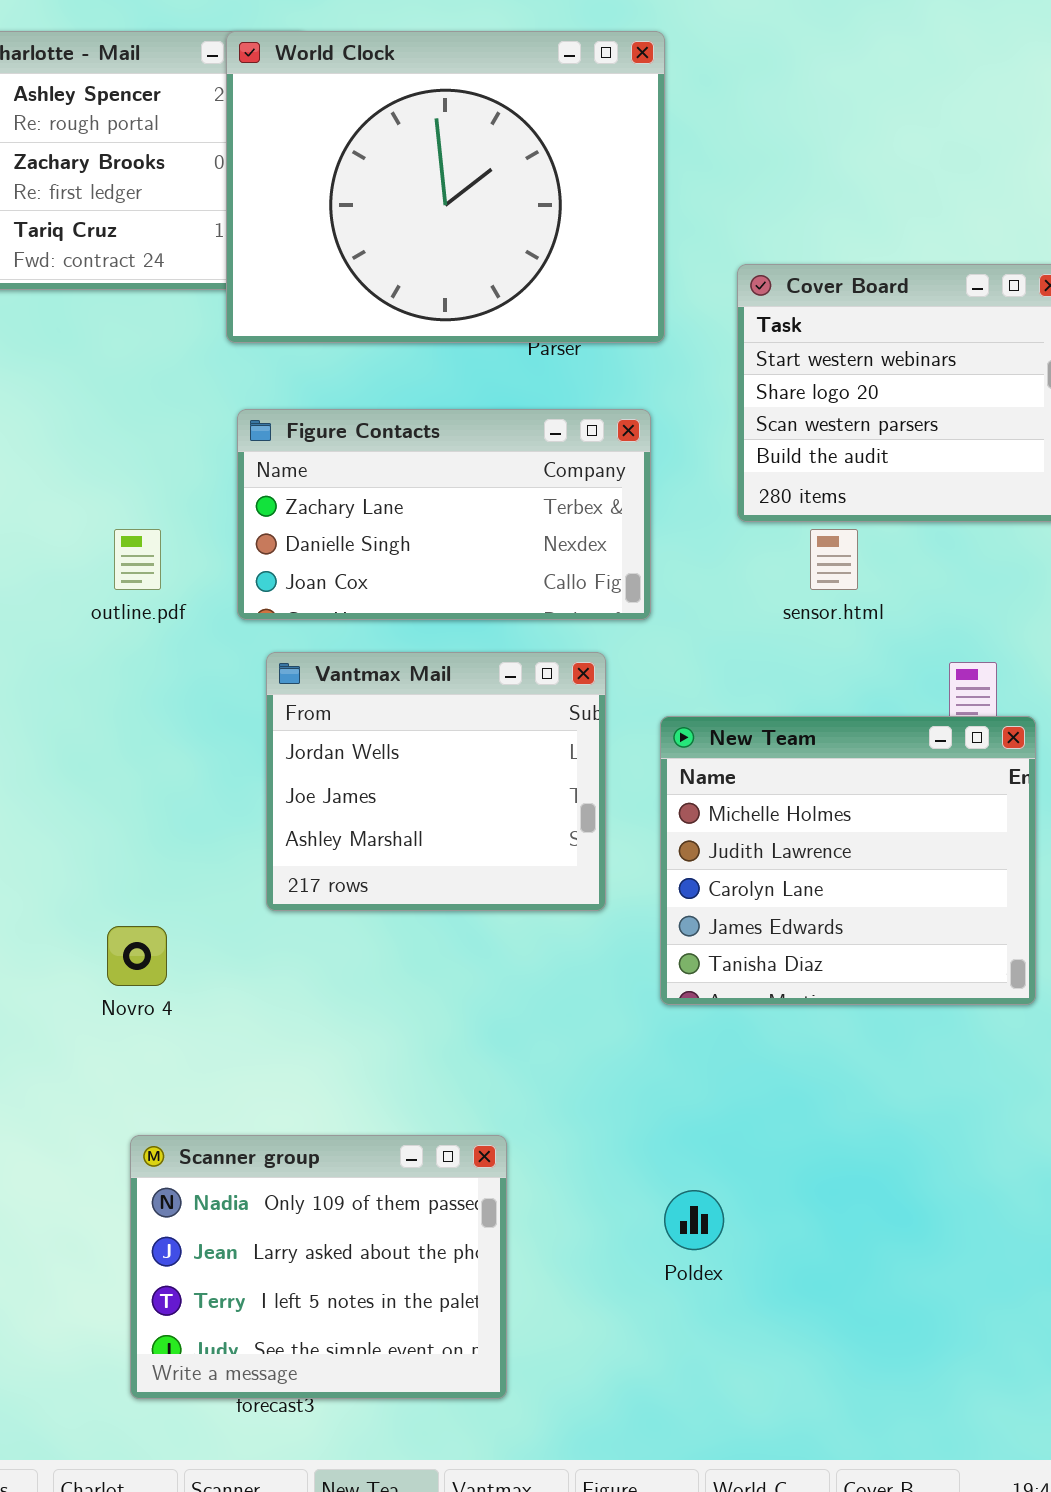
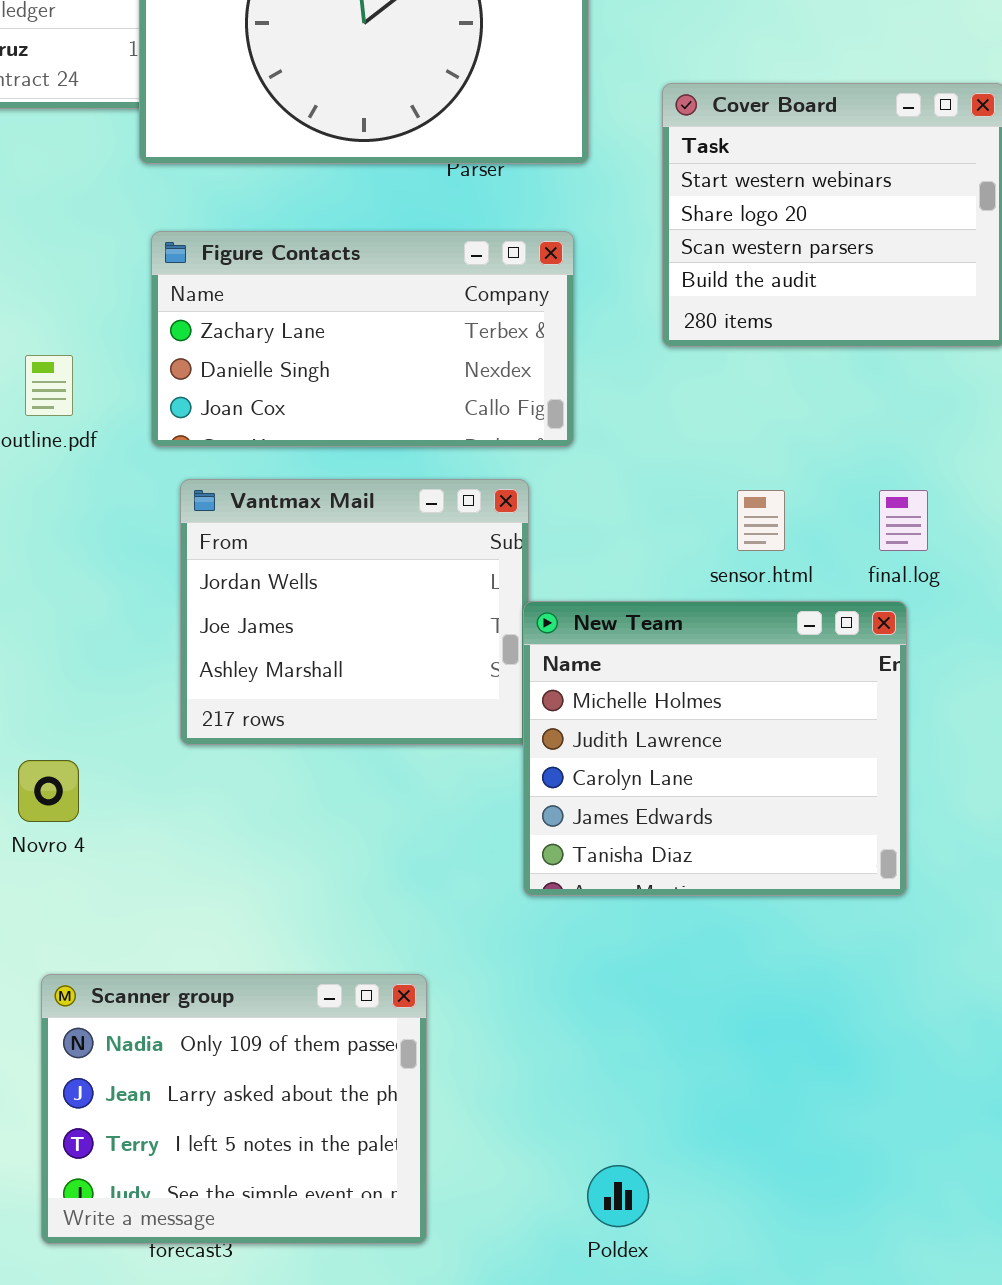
sensor.html: [810,529,858,590] -> [737,490,785,551], moved
New Team: [660,716,1036,1005] -> [523,601,907,896], moved
Poldex: [664,1190,724,1250] -> [587,1165,649,1227], moved

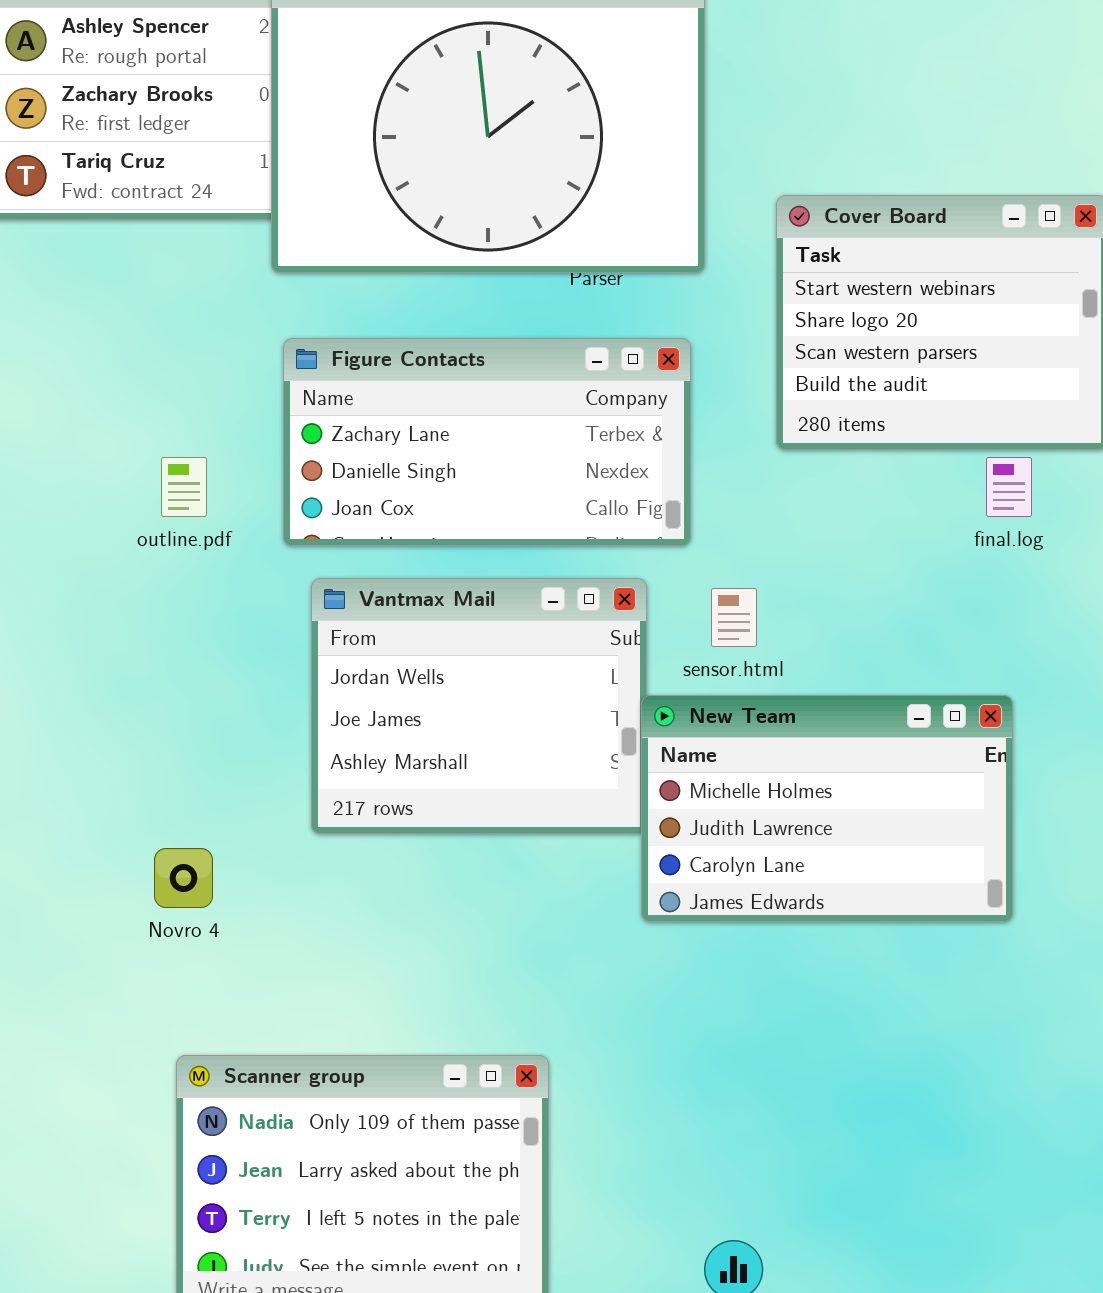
sensor.html: [737,490,785,551] -> [711,588,757,647], moved
final.log: [879,490,928,551] -> [986,457,1032,517], moved
New Team: [523,601,907,896] -> [641,695,1013,922], resized

